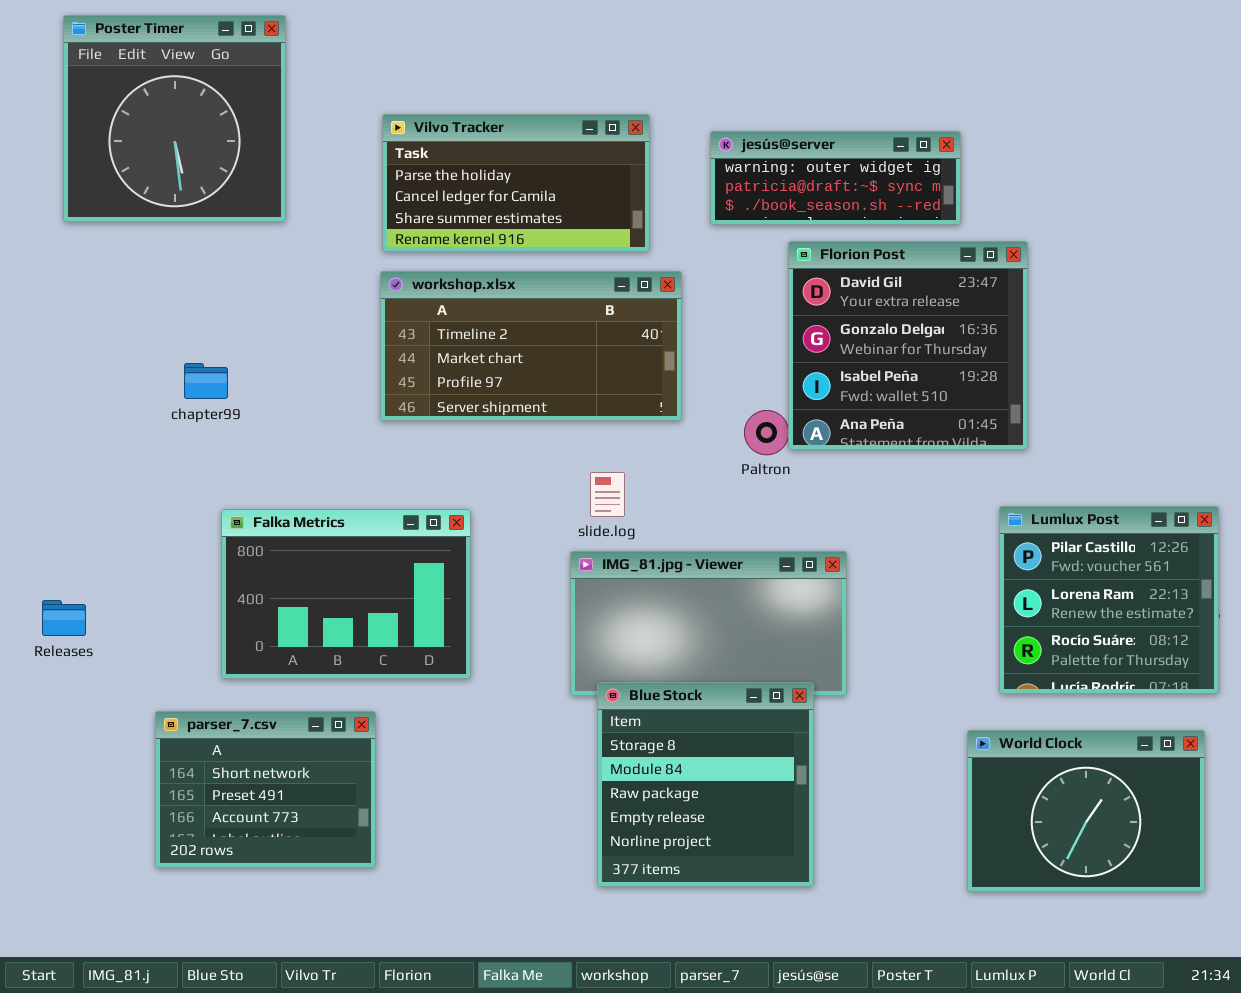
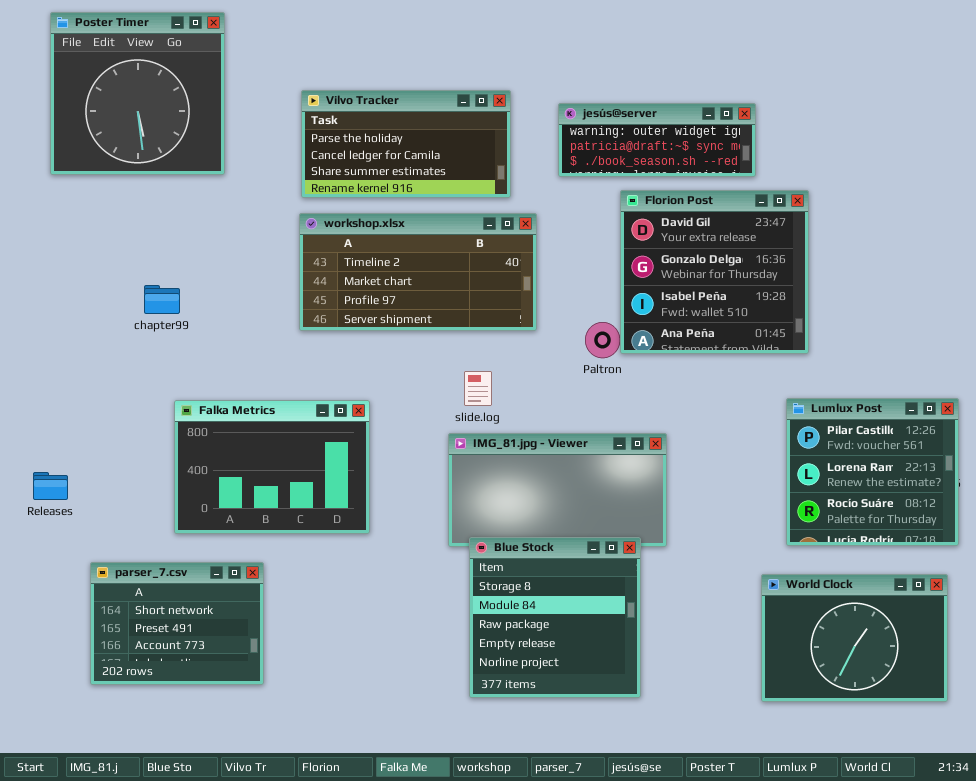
parser_7.csv: [155,711,376,868] -> [90,562,264,685], moved

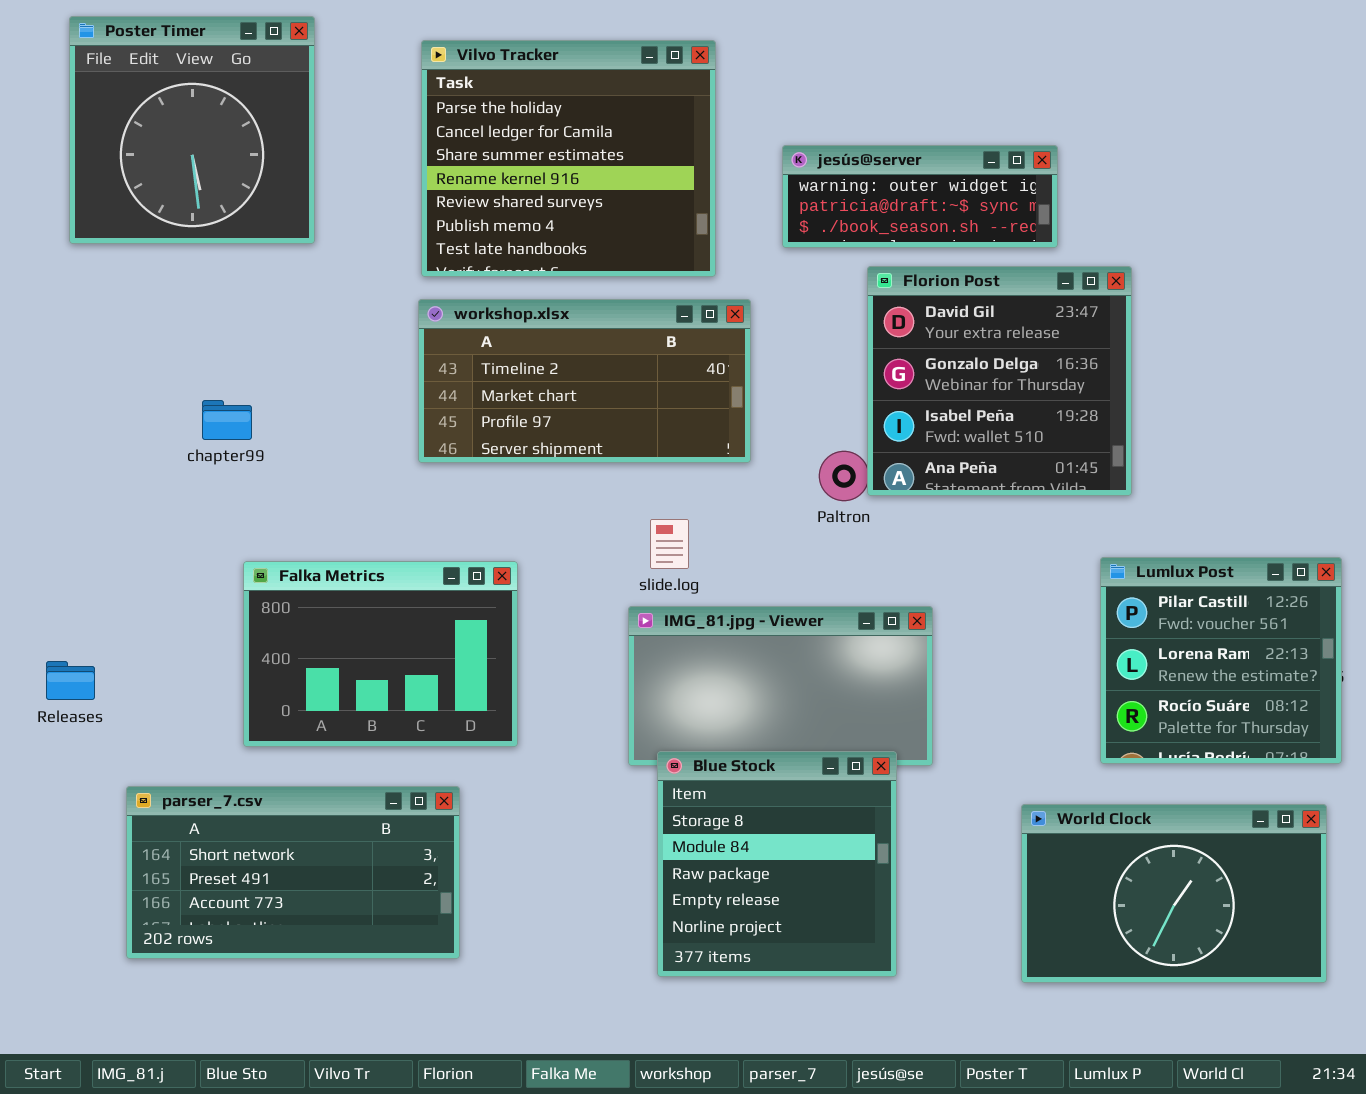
Vilvo Tracker: [301,90,511,198] -> [421,40,716,277], resized
parser_7.csv: [90,562,264,685] -> [126,786,460,959], resized
World Clock: [761,574,948,702] -> [1021,804,1327,983], resized

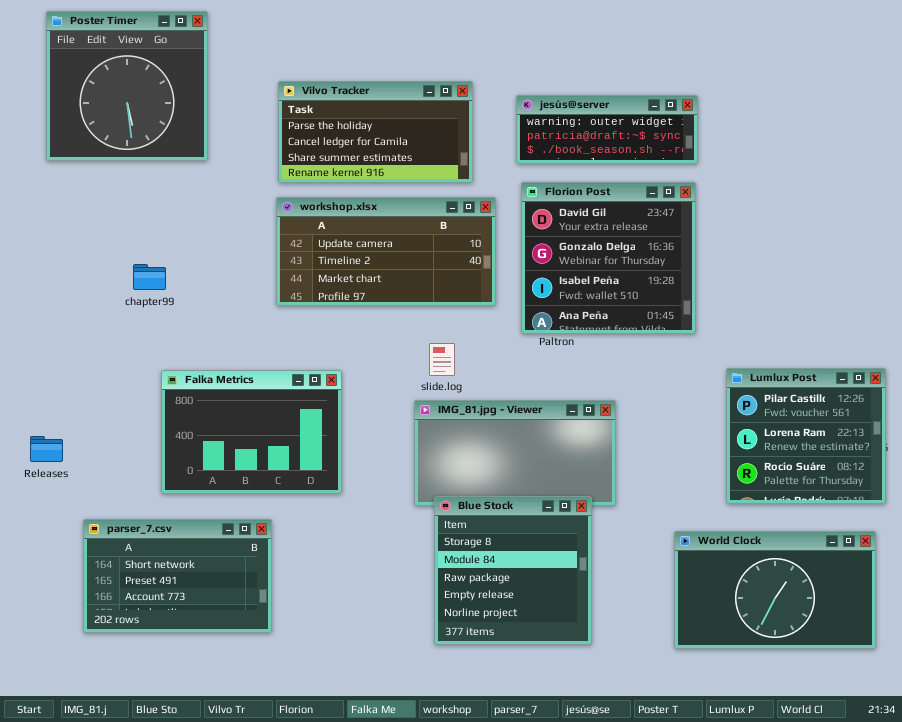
Vilvo Tracker: [421,40,716,277] -> [278,81,473,183], resized
Florion Post: [867,266,1132,496] -> [521,182,696,334], moved
workshop.xlsx: [418,299,751,463] -> [276,197,496,306], scrolled up 1 row
parser_7.csv: [126,786,460,959] -> [83,519,272,633], resized

